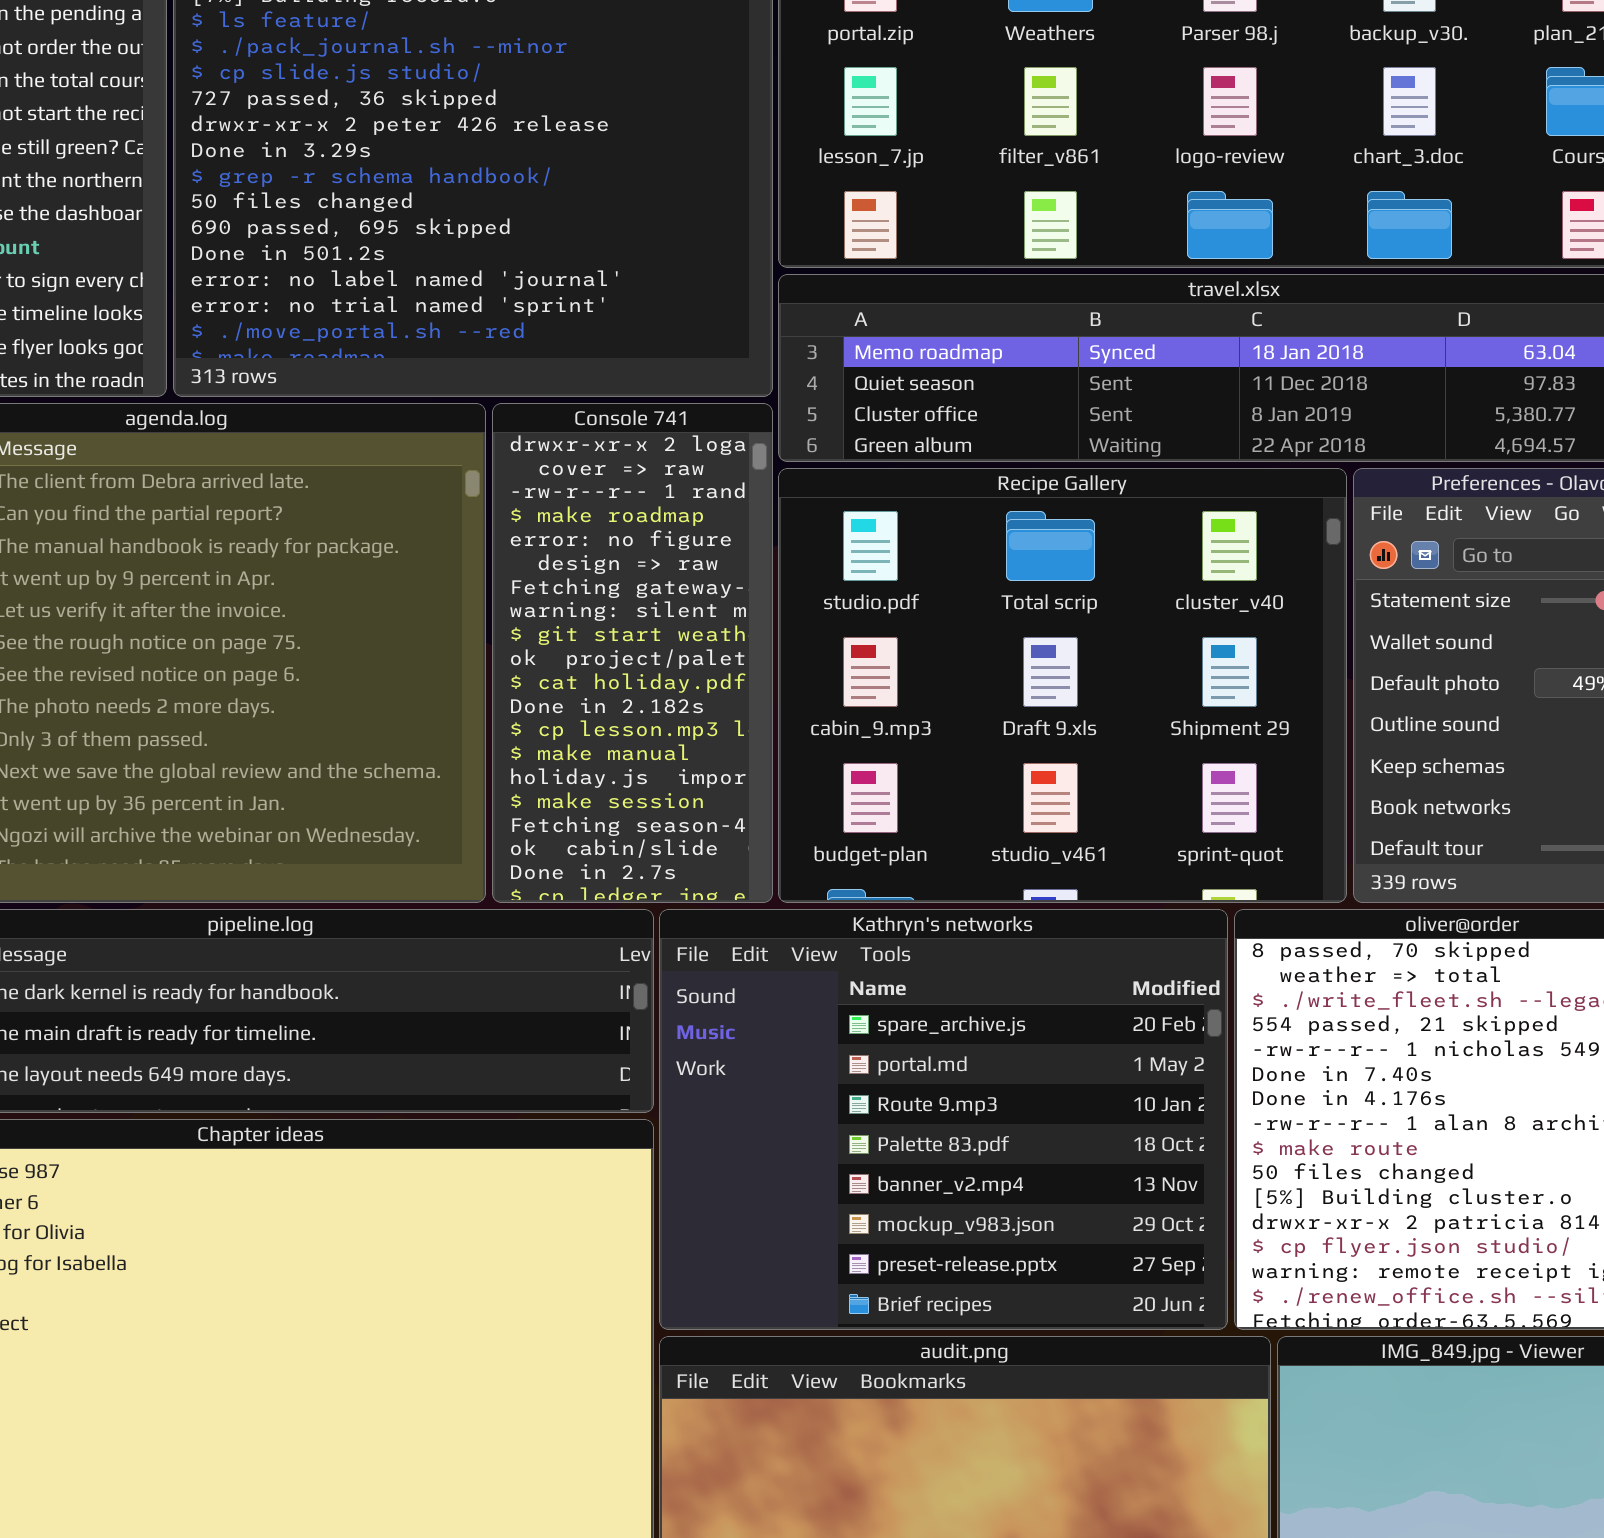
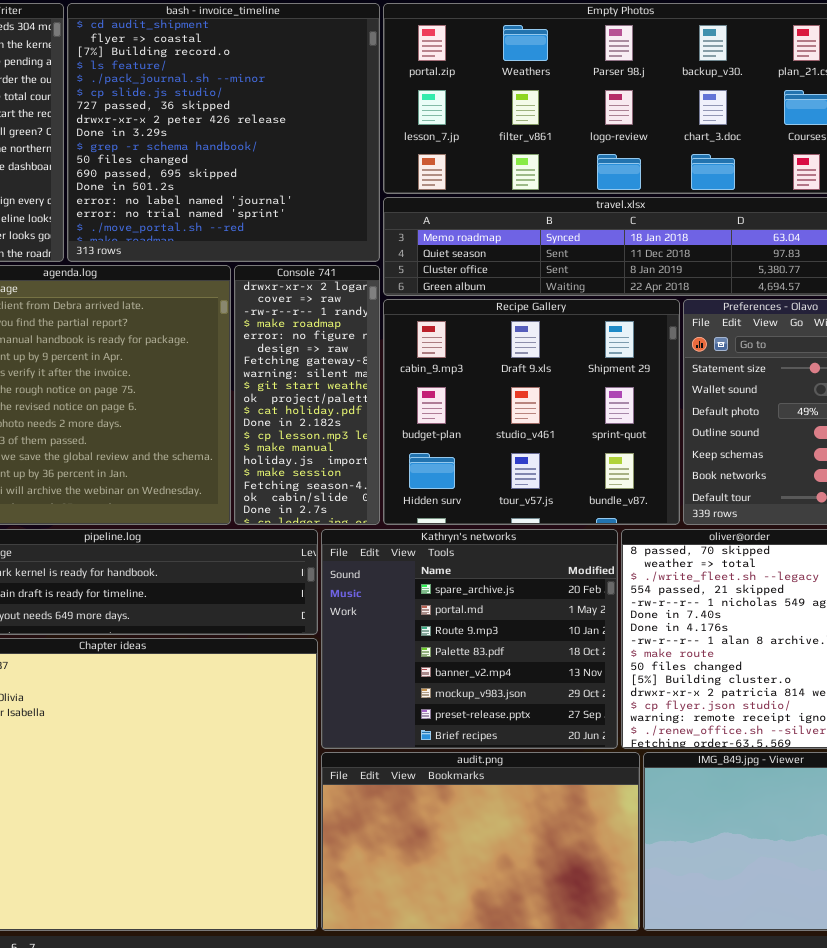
Recipe Gallery: [778,468,1347,903] -> [383,299,680,525], scrolled down 1 row

